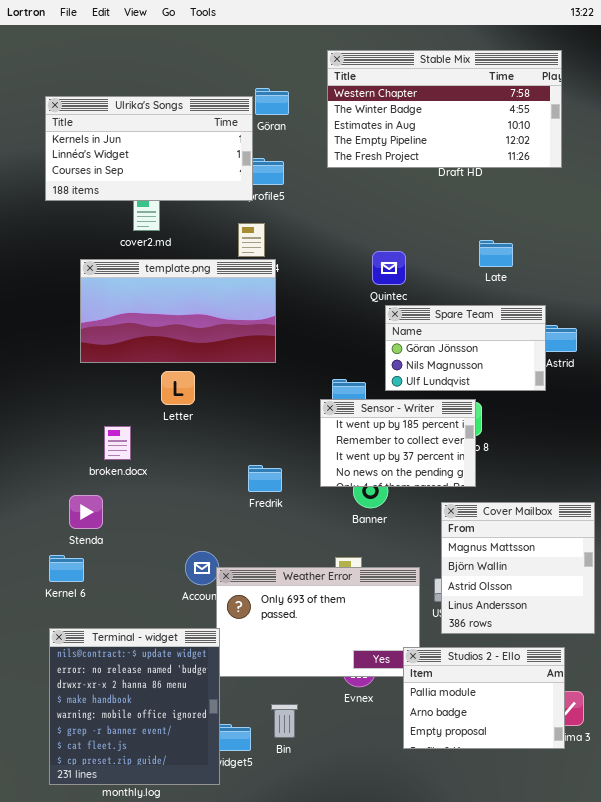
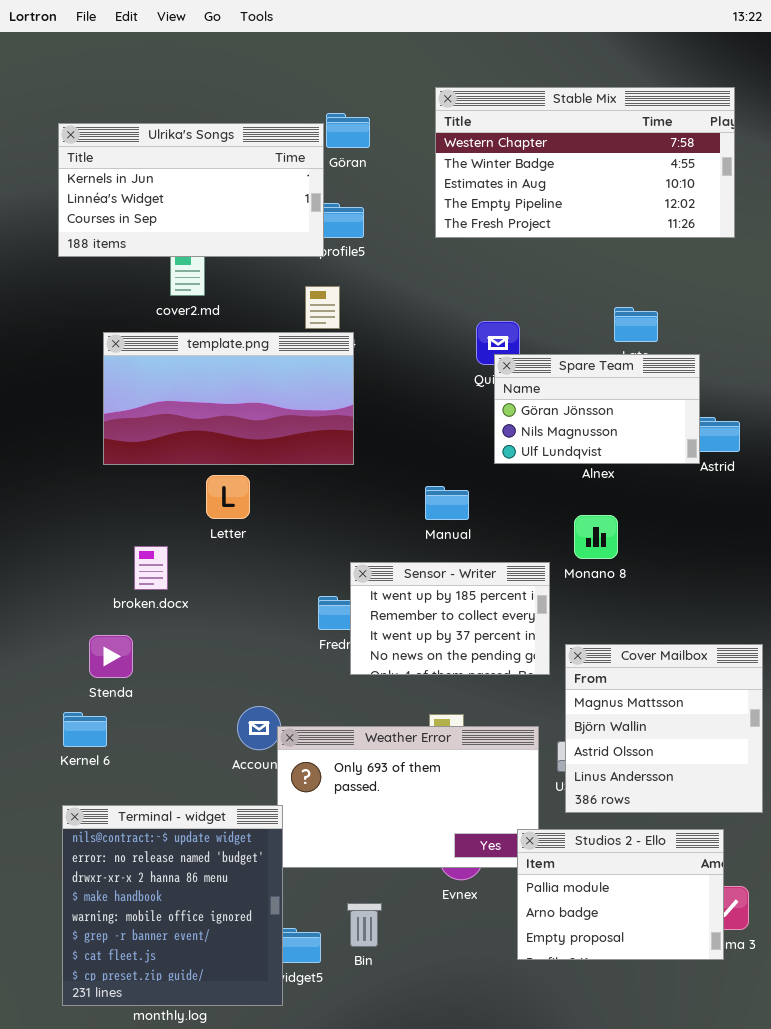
Stable Mix: [327,50,562,168] -> [435,87,735,238], moved
Spare Team: [385,305,546,391] -> [494,354,700,464], moved
Sensor - Writer: [320,399,476,487] -> [350,562,550,675], moved

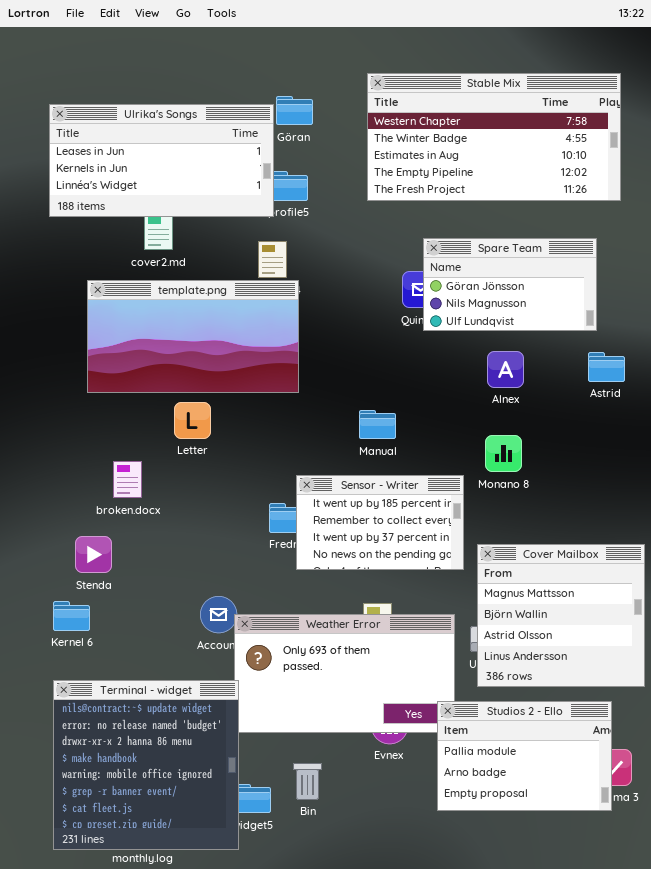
Ulrika's Songs: [58,123,324,257] -> [49,104,274,217], scrolled up 1 row
Spare Team: [494,354,700,464] -> [423,238,597,331], moved

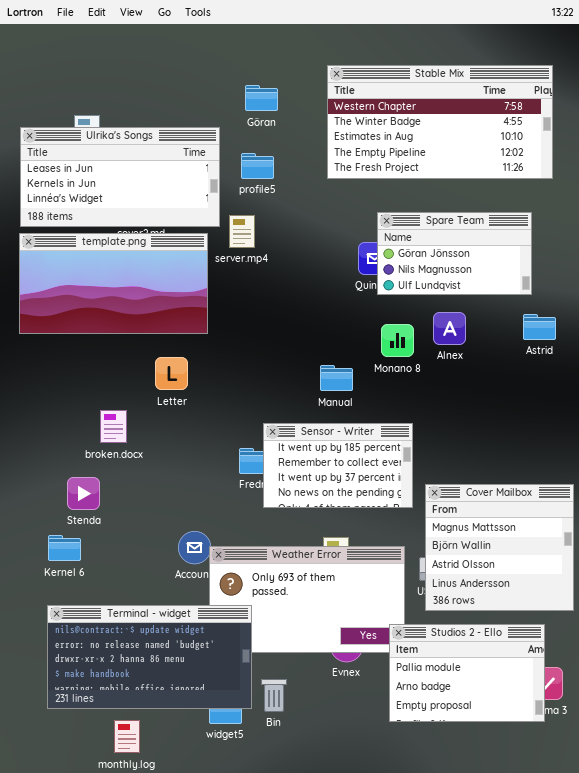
Ulrika's Songs: [49,104,274,217] -> [20,127,220,227], moved
template.png: [87,280,299,393] -> [19,233,208,334], moved
Monano 8: [485,435,522,472] -> [381,324,414,357], moved
Terminal - widget: [53,680,239,850] -> [47,605,252,709], resized

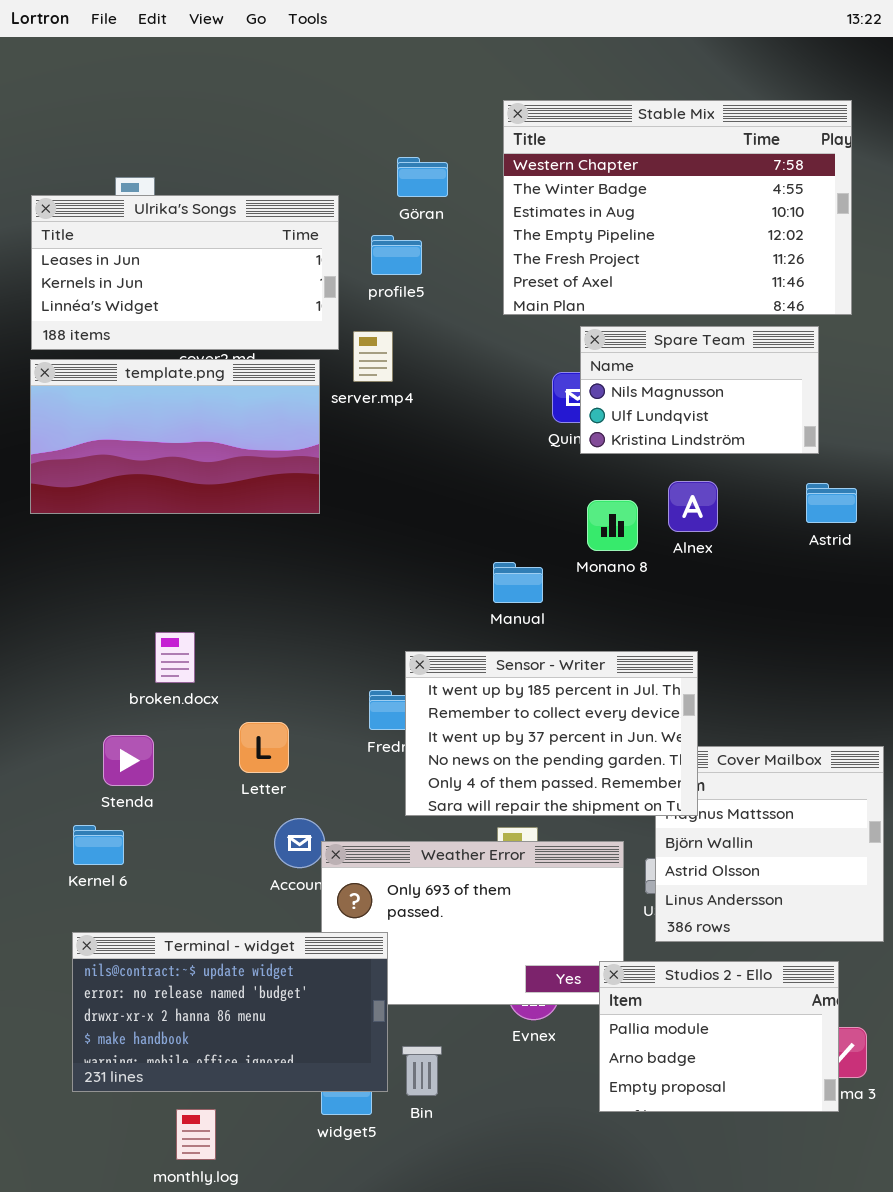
Stable Mix: [327,65,553,179] -> [503,100,852,315], resized
Göran: [245,85,278,111] -> [397,157,448,197], moved
Spare Team: [377,212,532,295] -> [580,326,819,454], scrolled down 1 row
Letter: [155,357,188,390] -> [239,722,289,773], moved
Sensor - Writer: [263,423,413,508] -> [405,651,698,816], resized

